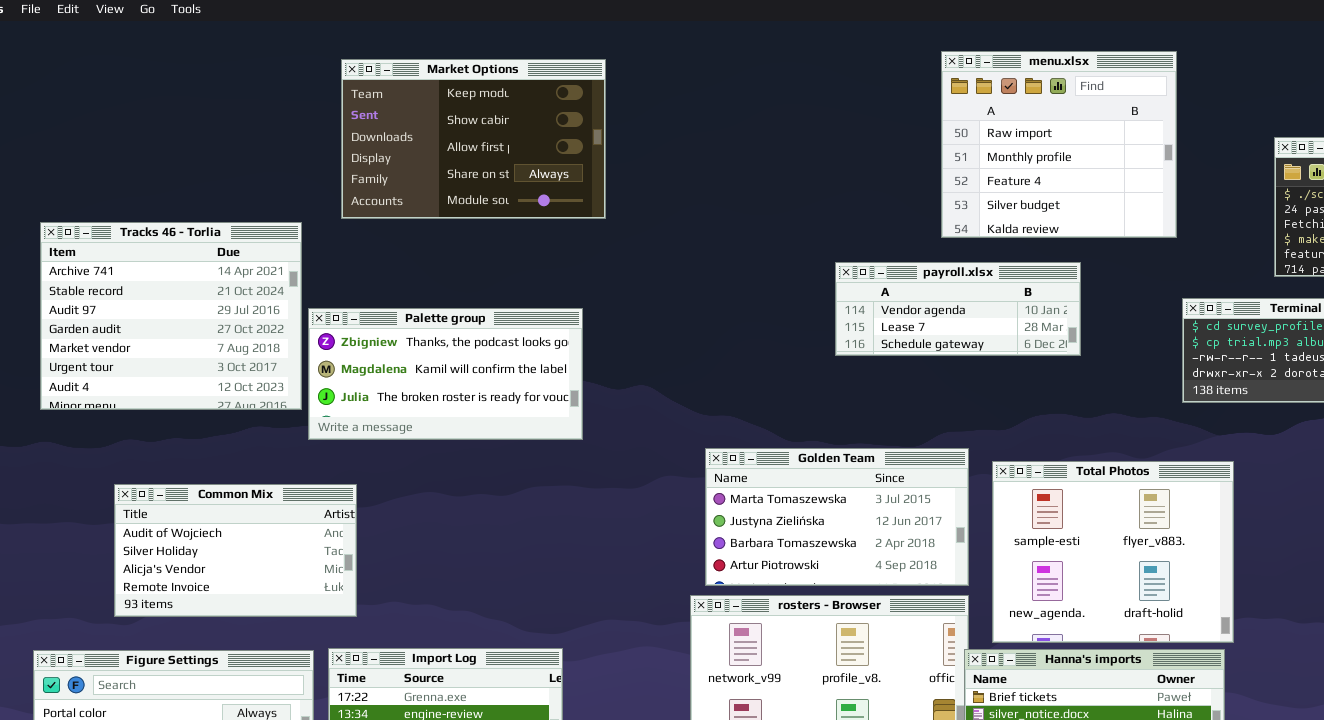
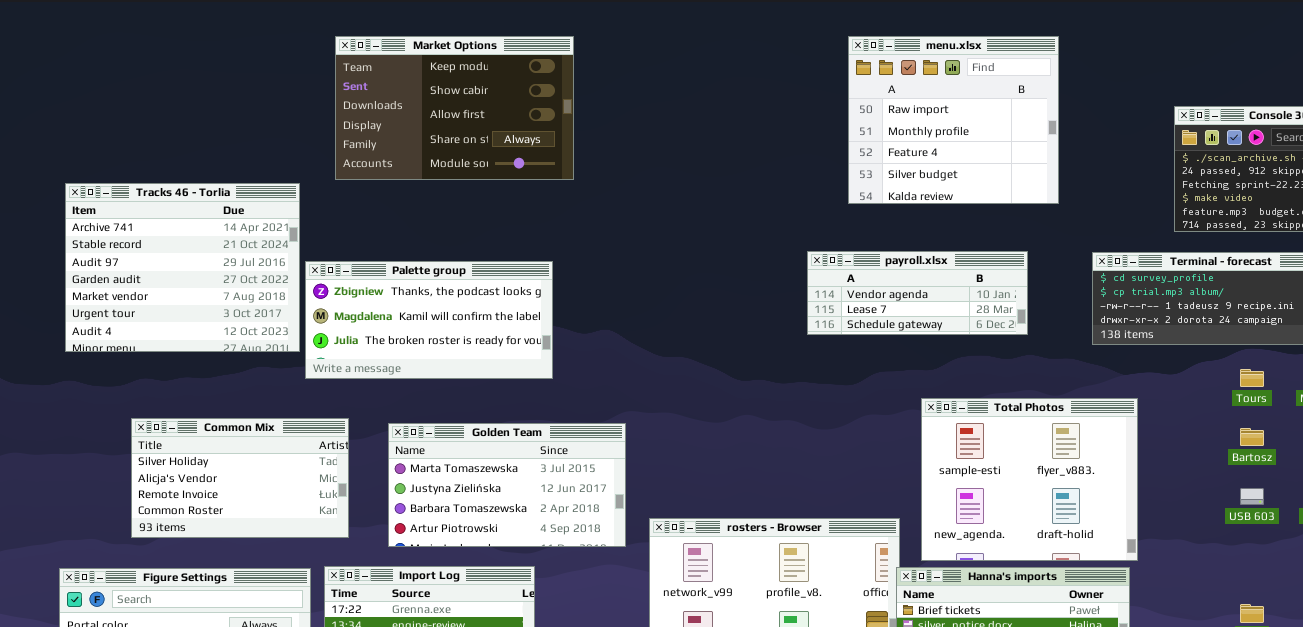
menu.xlsx: [941,51,1177,238] -> [848,36,1059,204], moved
payroll.xlsx: [835,262,1081,356] -> [807,251,1028,335], moved
Golden Team: [705,448,969,586] -> [388,423,626,547], moved
Common Mix: [114,484,357,617] -> [131,418,349,538], scrolled down 1 row

